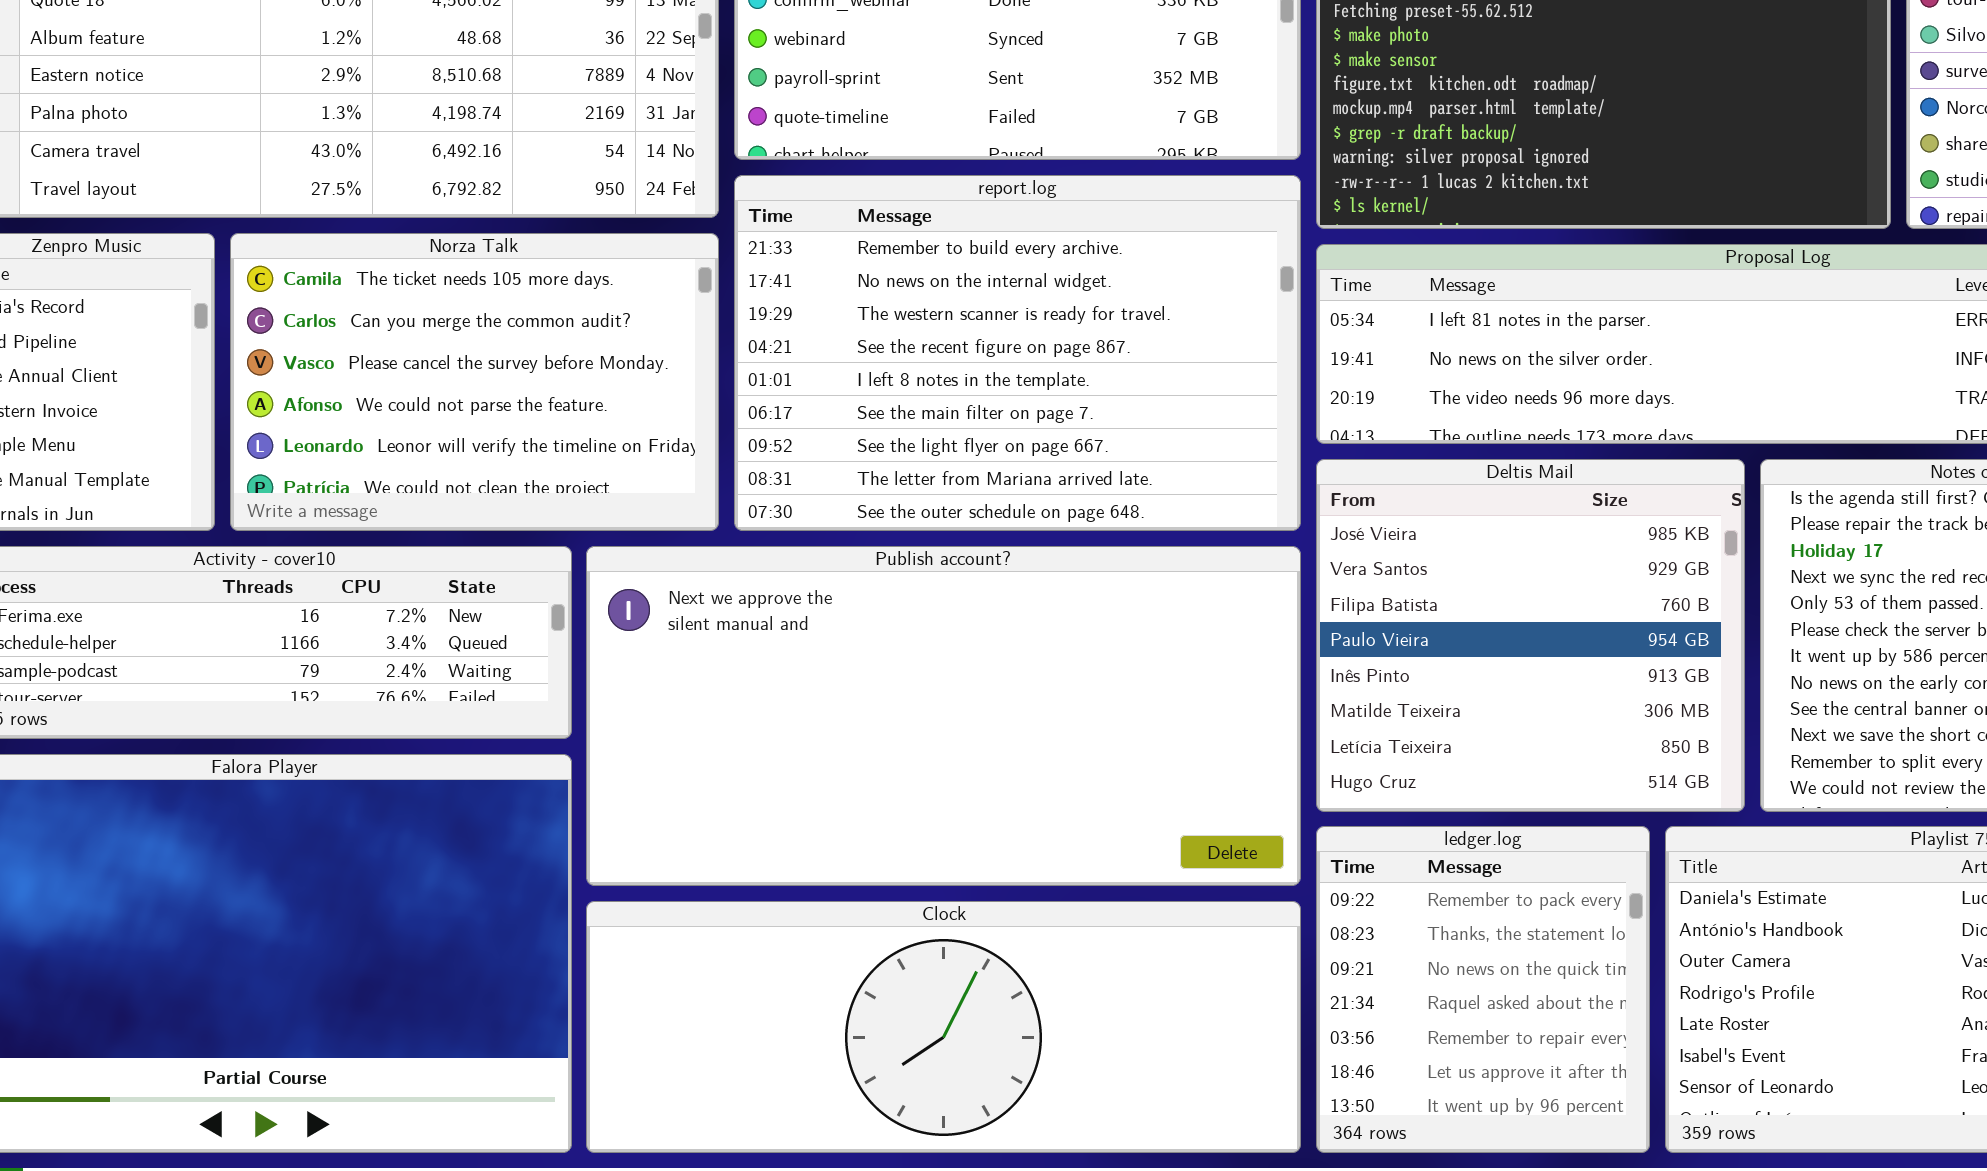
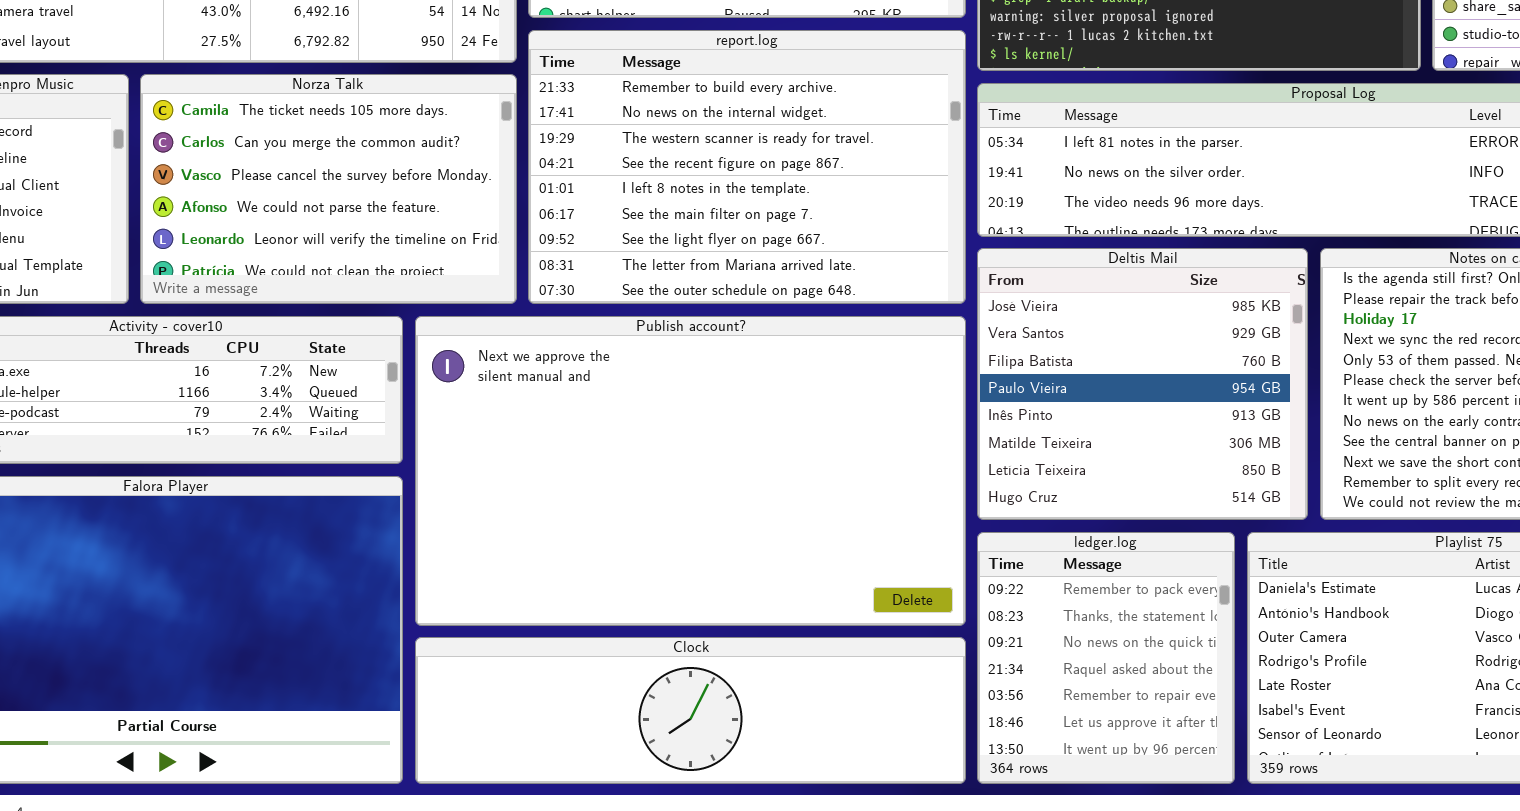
Publish account?: [586,546,1301,886] -> [415,316,966,626], resized
Clock: [586,901,1301,1153] -> [415,637,966,784], resized

